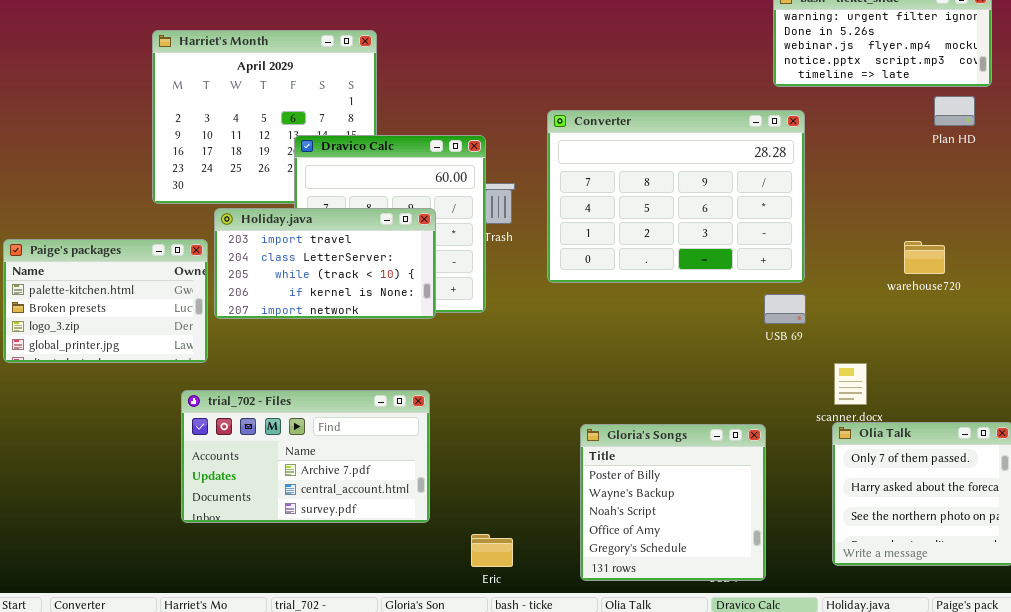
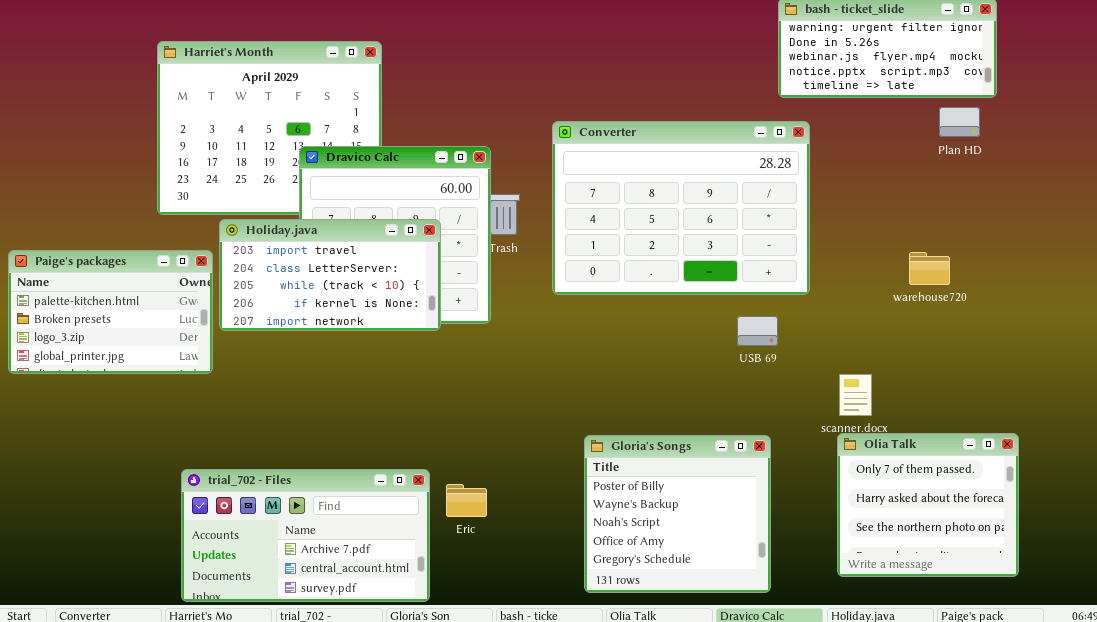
USB 69: [764,294,806,324] -> [737,316,778,346], moved
trial_702 - Files: [181,390,430,523] -> [181,469,430,602], moved
Eric: [471,534,513,567] -> [446,484,487,517], moved

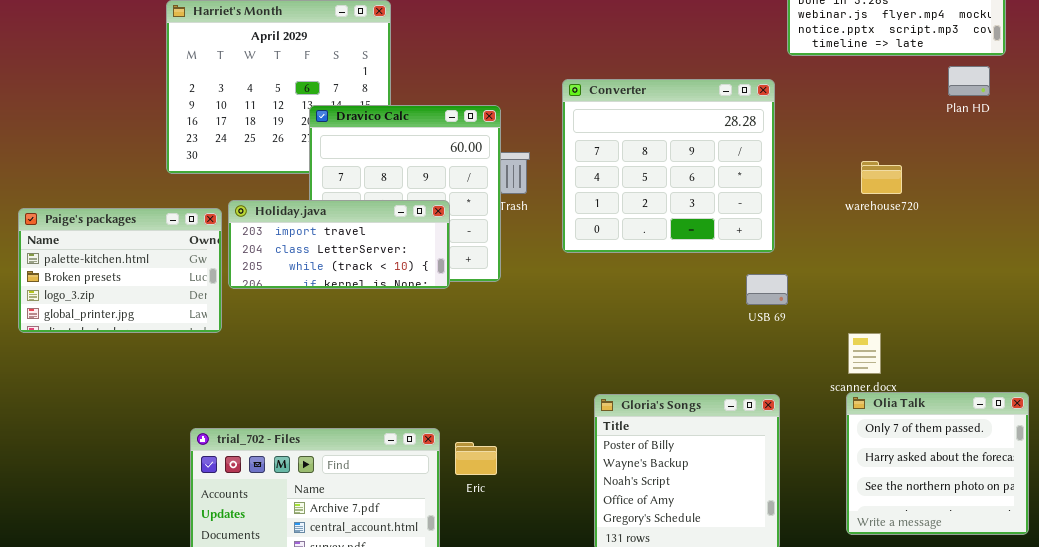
Converter: [552,121,810,295] -> [562,79,775,253], resized
Holiday.java: [219,219,441,331] -> [228,200,450,289], resized
warehouse720: [909,252,950,285] -> [861,161,902,194], moved

